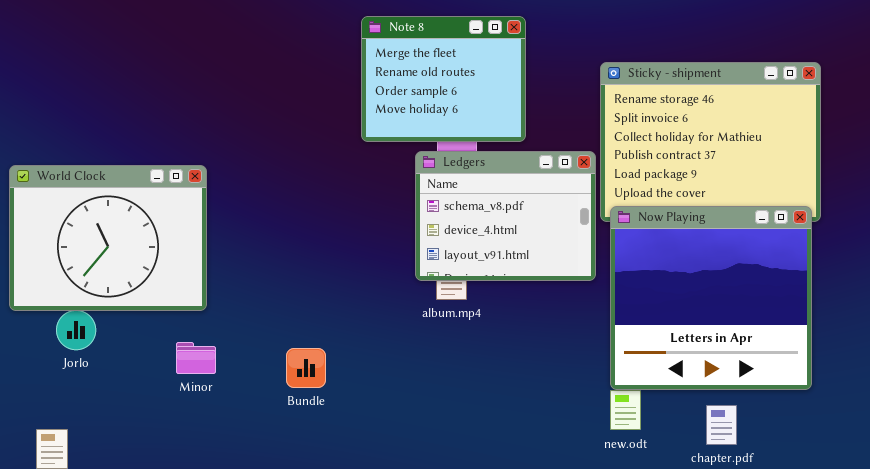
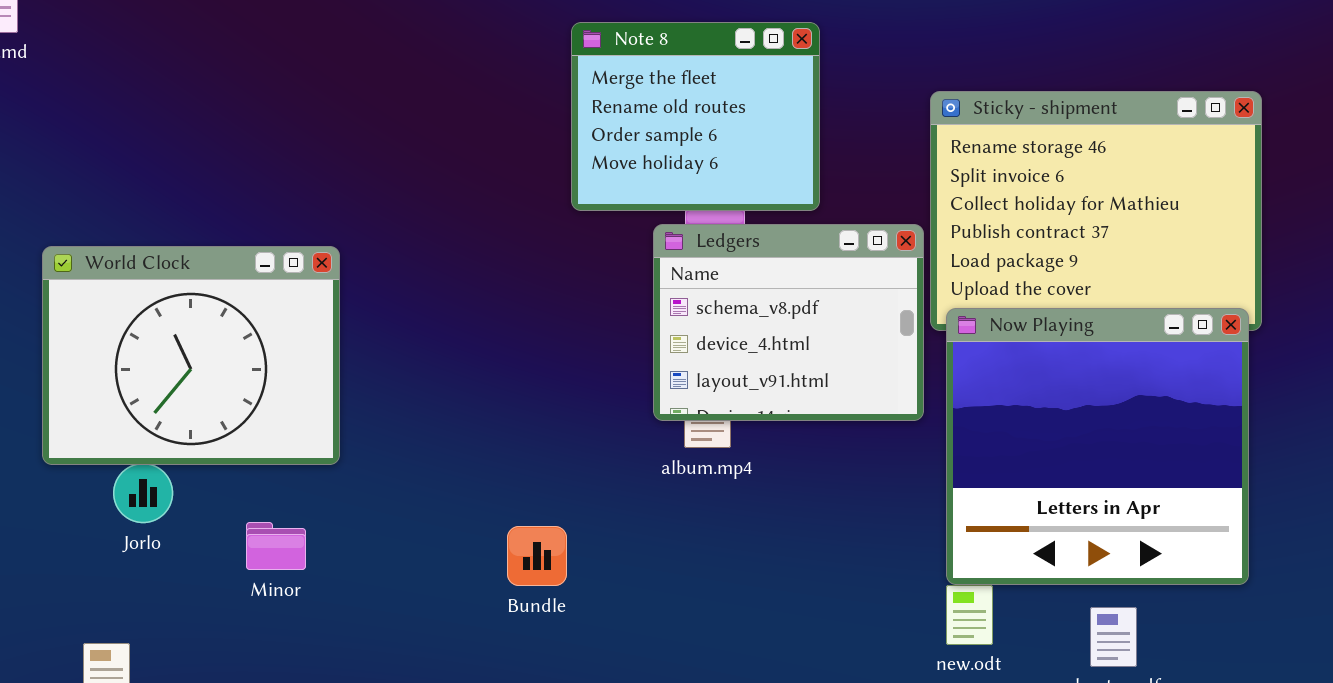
Minor: [176,342,216,374] -> [246,522,306,570], moved
Bundle: [286,348,326,388] -> [507,526,567,586], moved

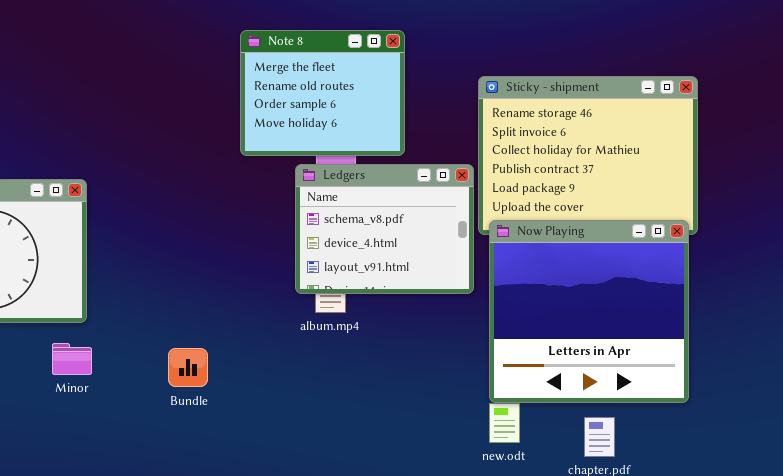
Minor: [246,522,306,570] -> [52,343,92,375], moved
Bundle: [507,526,567,586] -> [168,348,208,387], moved

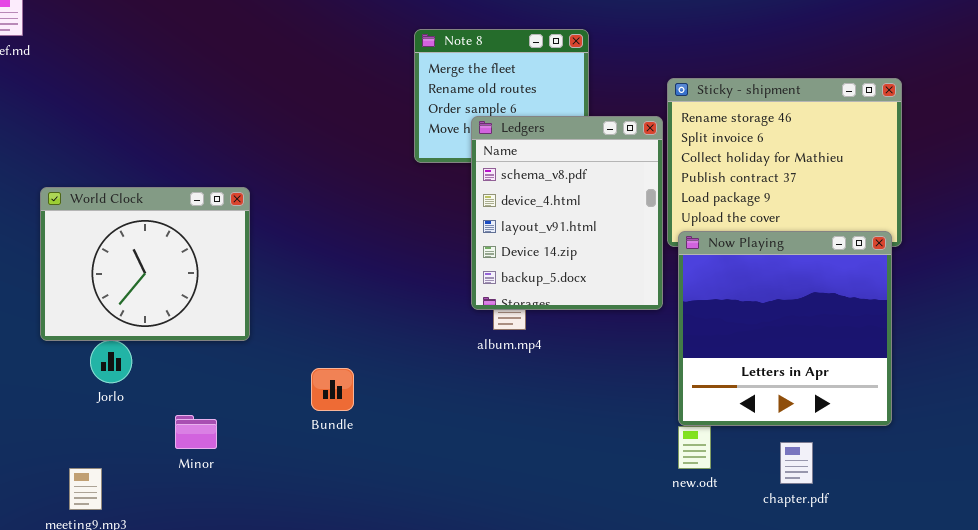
Ledgers: [295,164,474,294] -> [471,116,663,310], resized
Minor: [52,343,92,375] -> [175,415,217,449], moved
Bundle: [168,348,208,387] -> [311,368,354,411], moved

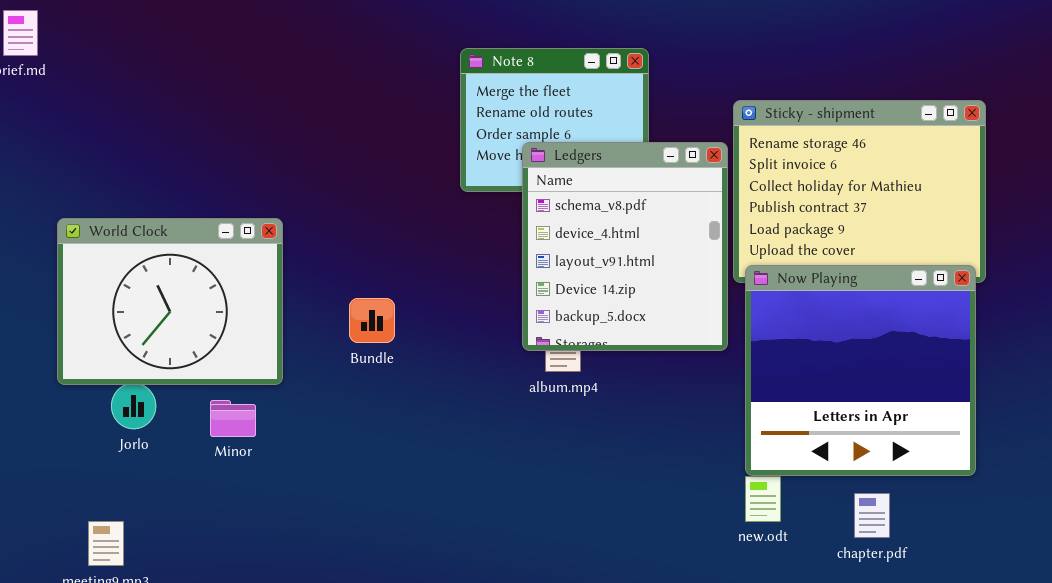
Bundle: [311,368,354,411] -> [349,298,395,343], moved
Minor: [175,415,217,449] -> [210,400,256,437], moved

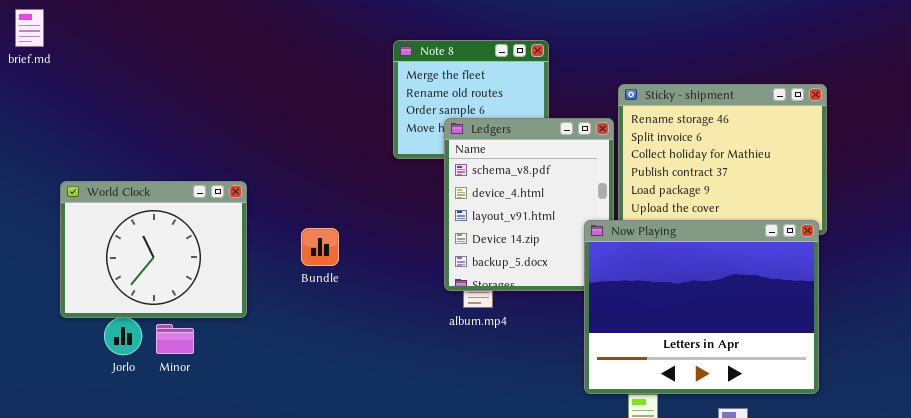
Now Playing: [745,265,976,476] -> [584,220,819,394], resized
Bundle: [349,298,395,343] -> [301,228,339,266], moved
Minor: [210,400,256,437] -> [156,324,194,354], moved

